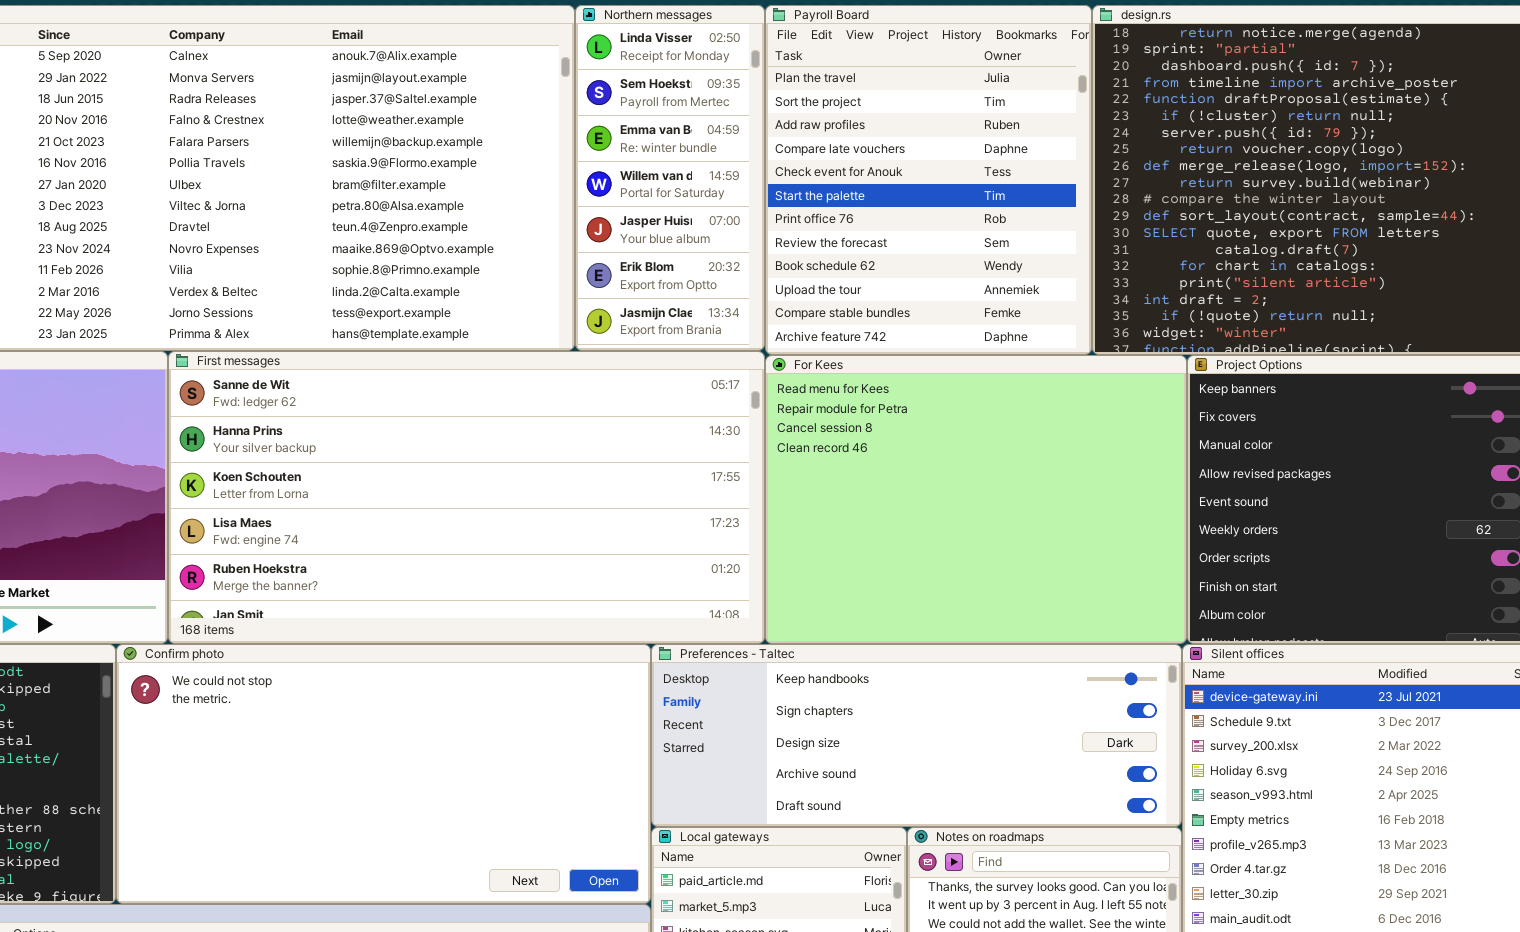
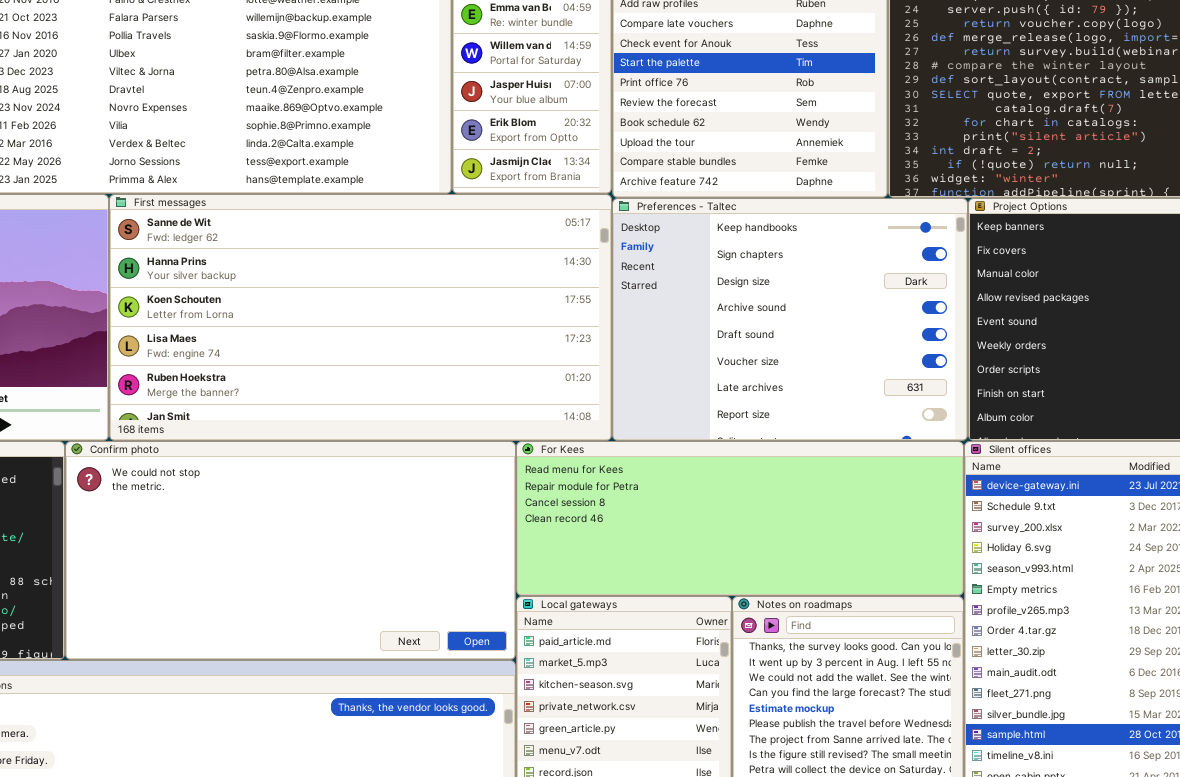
For Kees: [765,355,1187,644] -> [516,441,964,596], moved, resized
Preferences - Taltec: [651,644,1182,827] -> [612,198,968,441], moved, resized

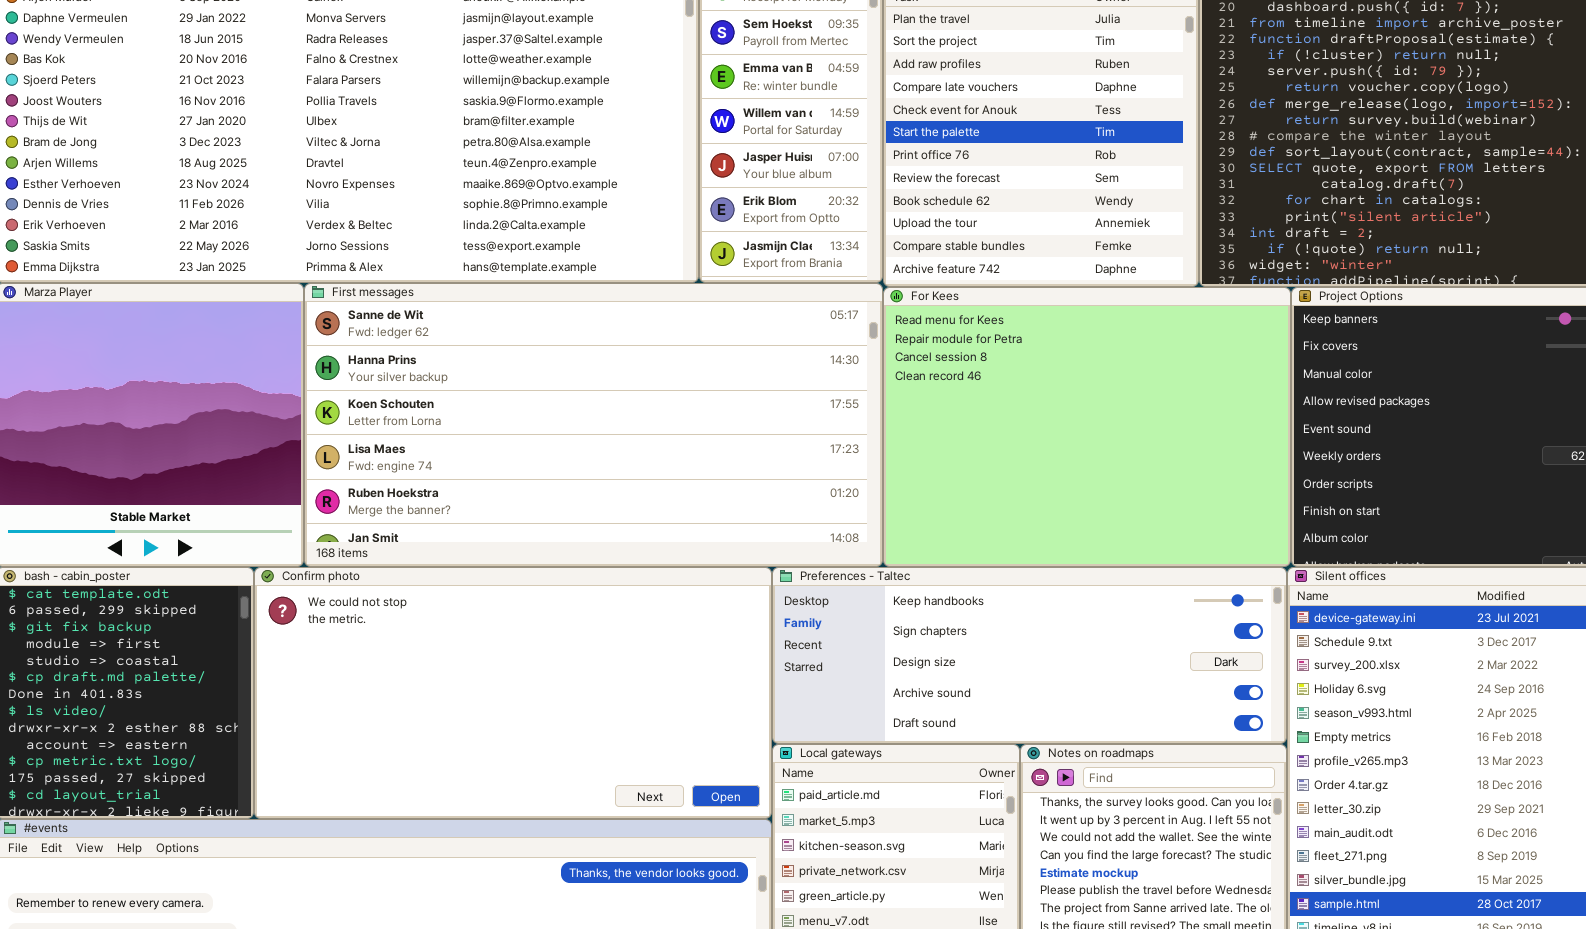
Preferences - Taltec: [612,198,968,441] -> [772,567,1287,744], moved, resized
For Kees: [516,441,964,596] -> [883,287,1291,567], moved, resized

